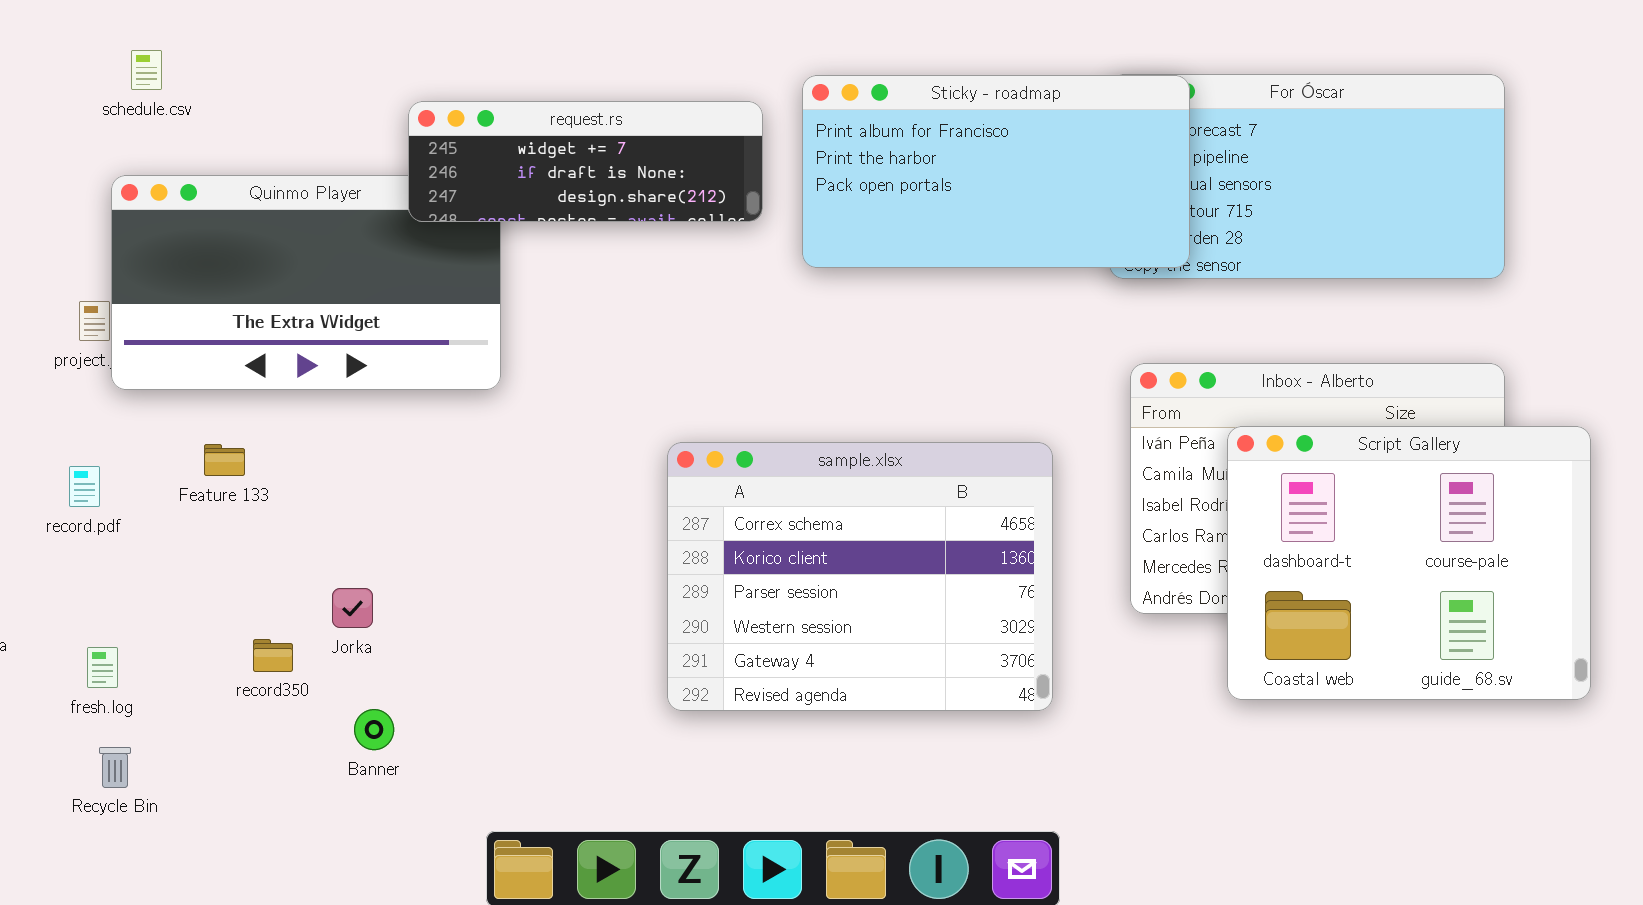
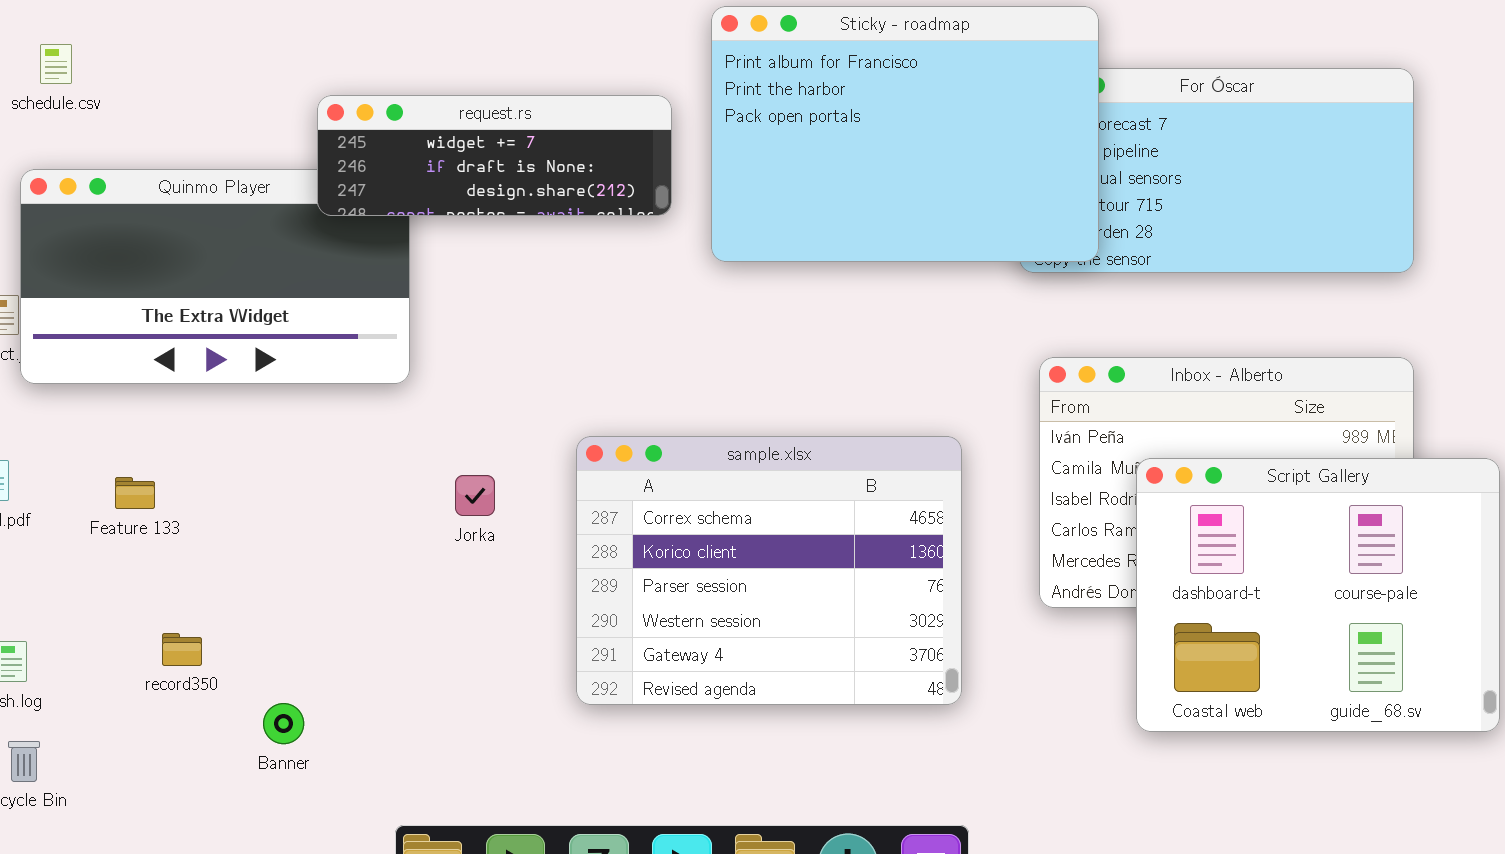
Sticky - roadmap: [802,75,1190,268] -> [711,6,1099,262], resized
Script Gallery: [1227,426,1591,700] -> [1136,458,1500,732], moved
Feature 133: [204,444,245,476] -> [115,477,155,509], moved
Jorka: [332,588,373,628] -> [455,475,495,516], moved

